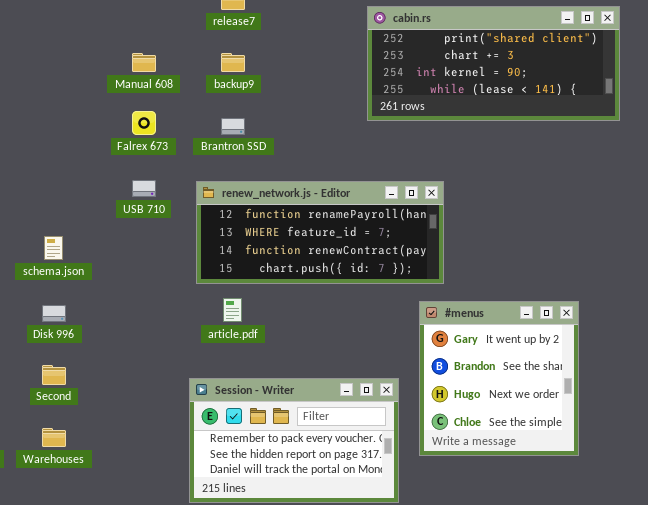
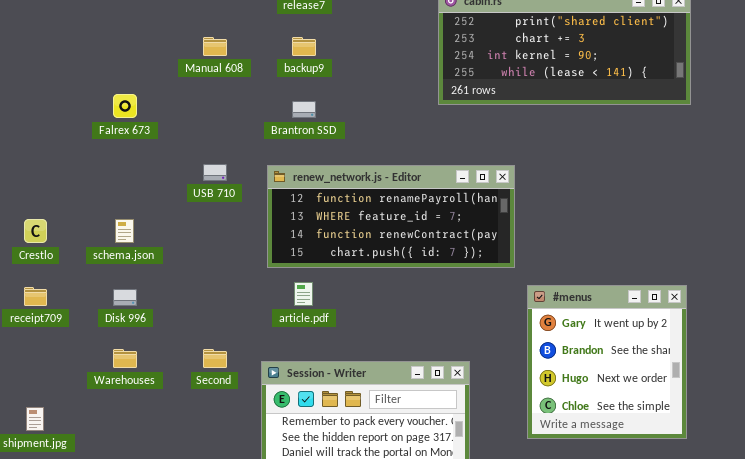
Falrex 673: [132,111,156,135] -> [113,94,137,118], moved
#menus: [419,301,579,456] -> [527,285,687,439], moved
Second: [42,365,66,385] -> [203,349,227,368], moved
Warehouses: [42,428,66,447] -> [113,349,137,368], moved

